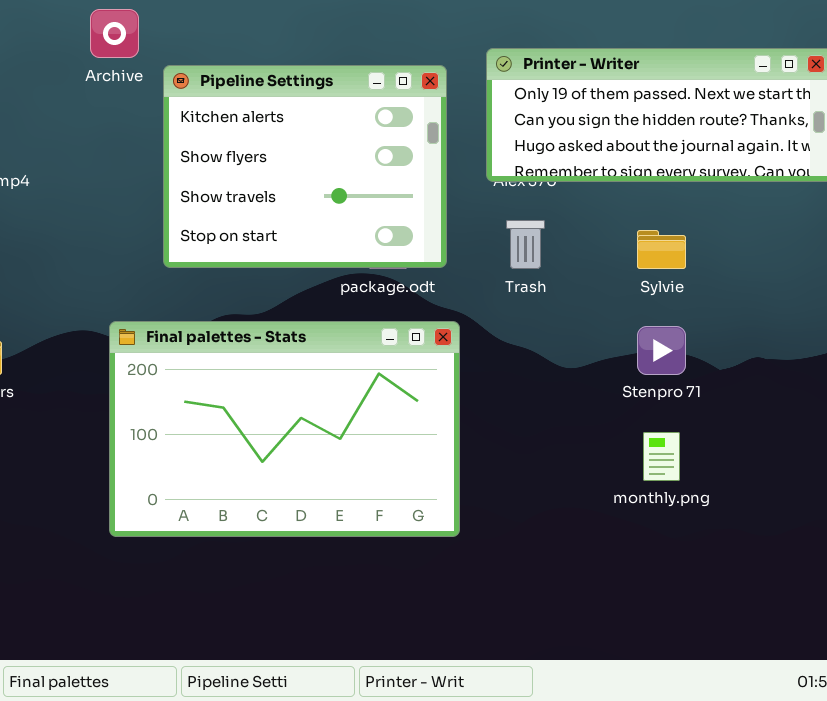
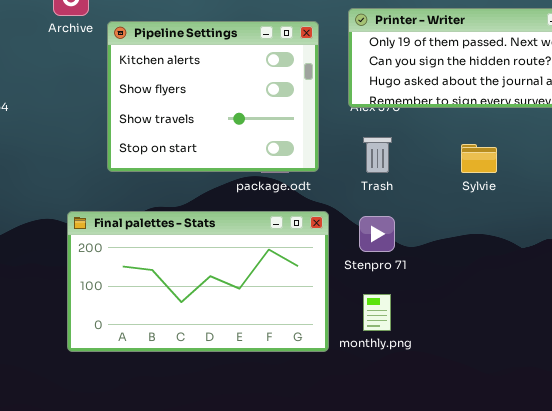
Final palettes - Stats: [109,321,460,537] -> [67,211,329,352], resized
Stenpro 71: [637,326,686,375] -> [359,216,395,252], moved
monthly.png: [643,432,680,481] -> [363,294,391,331], moved

